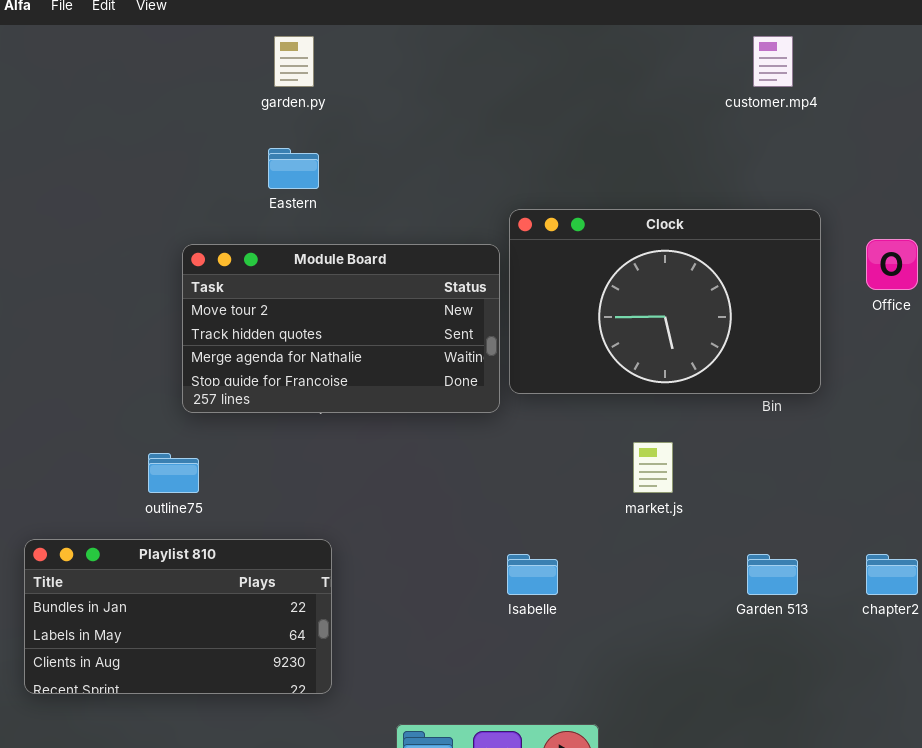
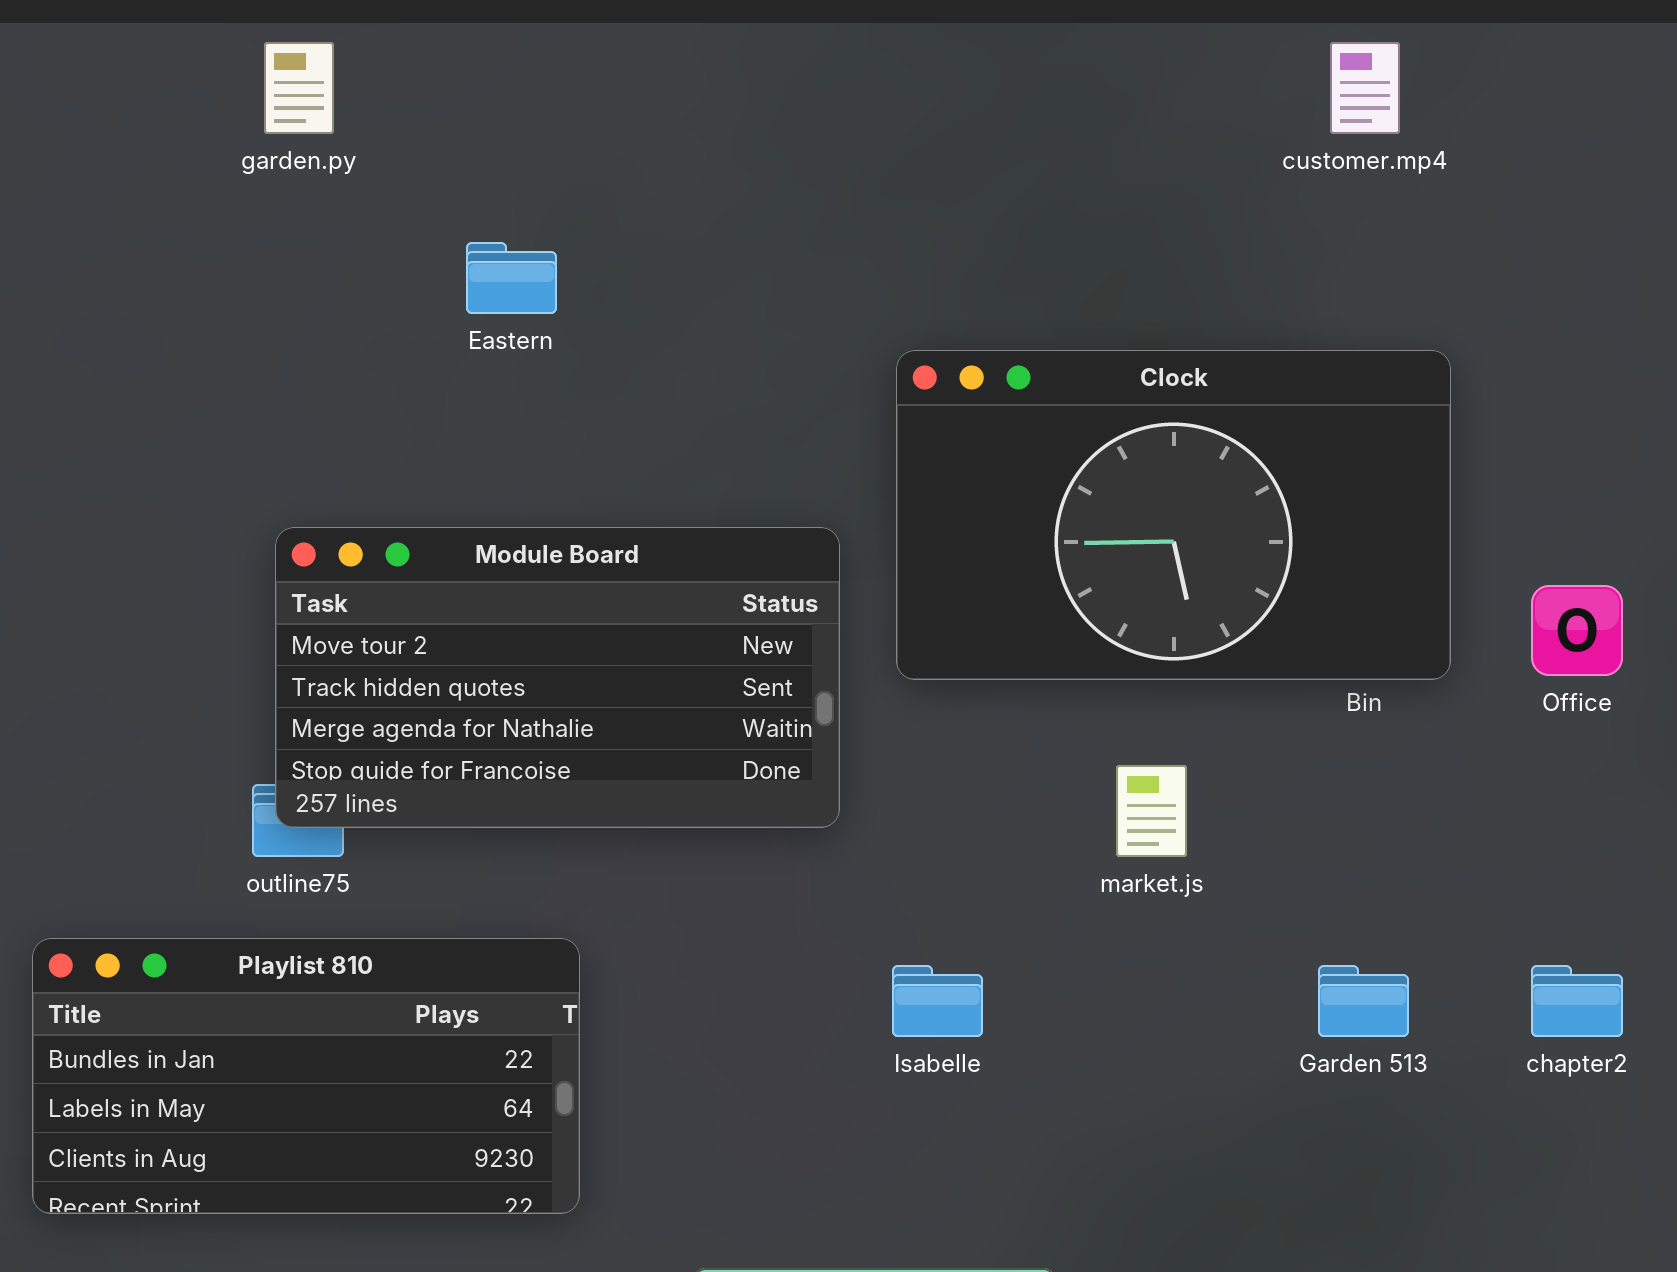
garden.py: [274,36,314,87] -> [264,42,334,134], moved
Office: [866,239,918,290] -> [1531,585,1623,676], moved
Module Board: [182,244,500,413] -> [275,527,840,828], moved

